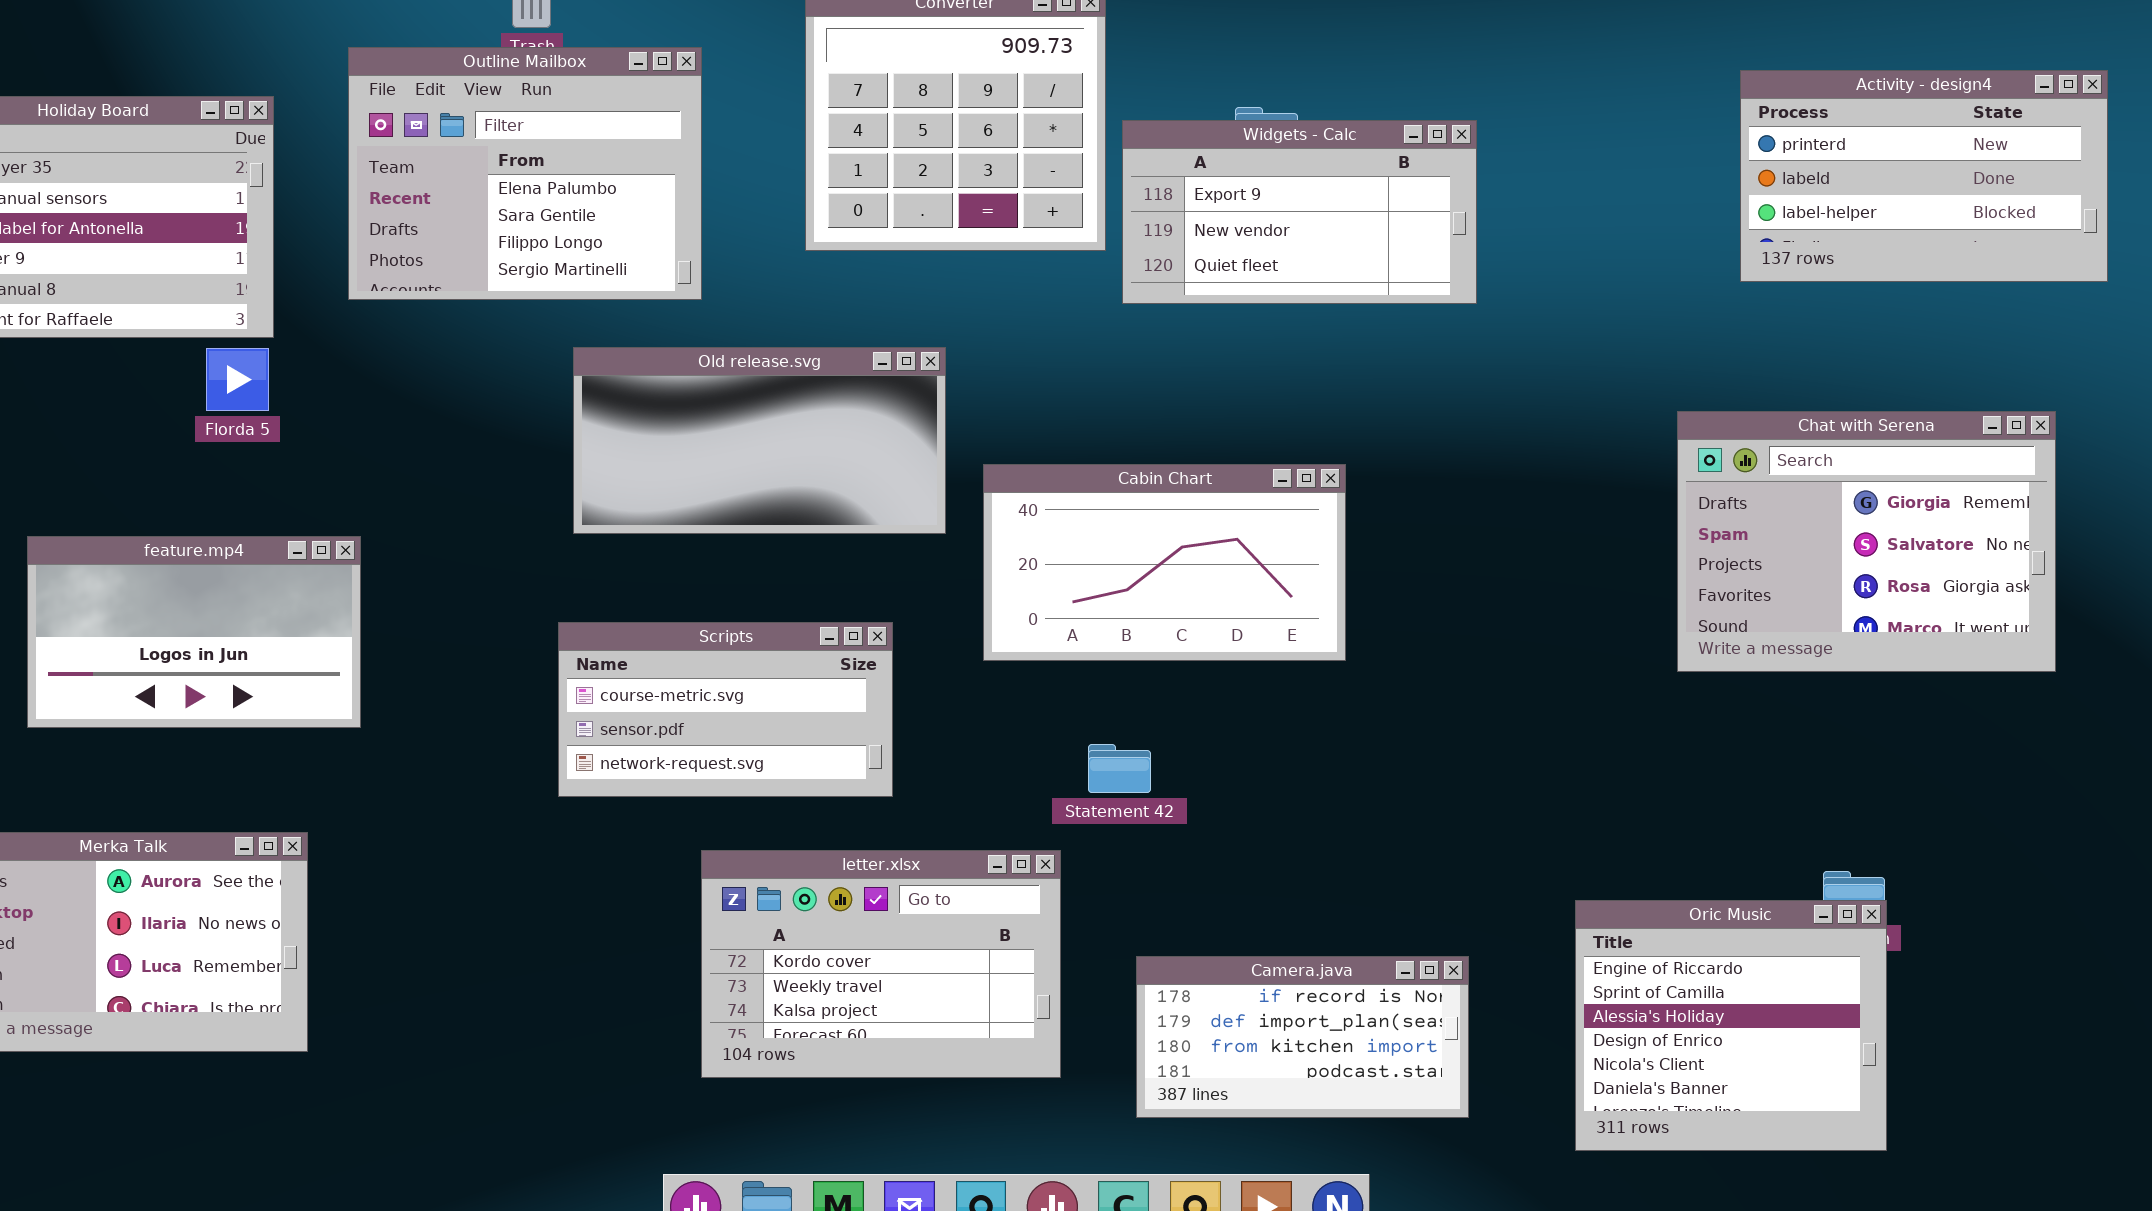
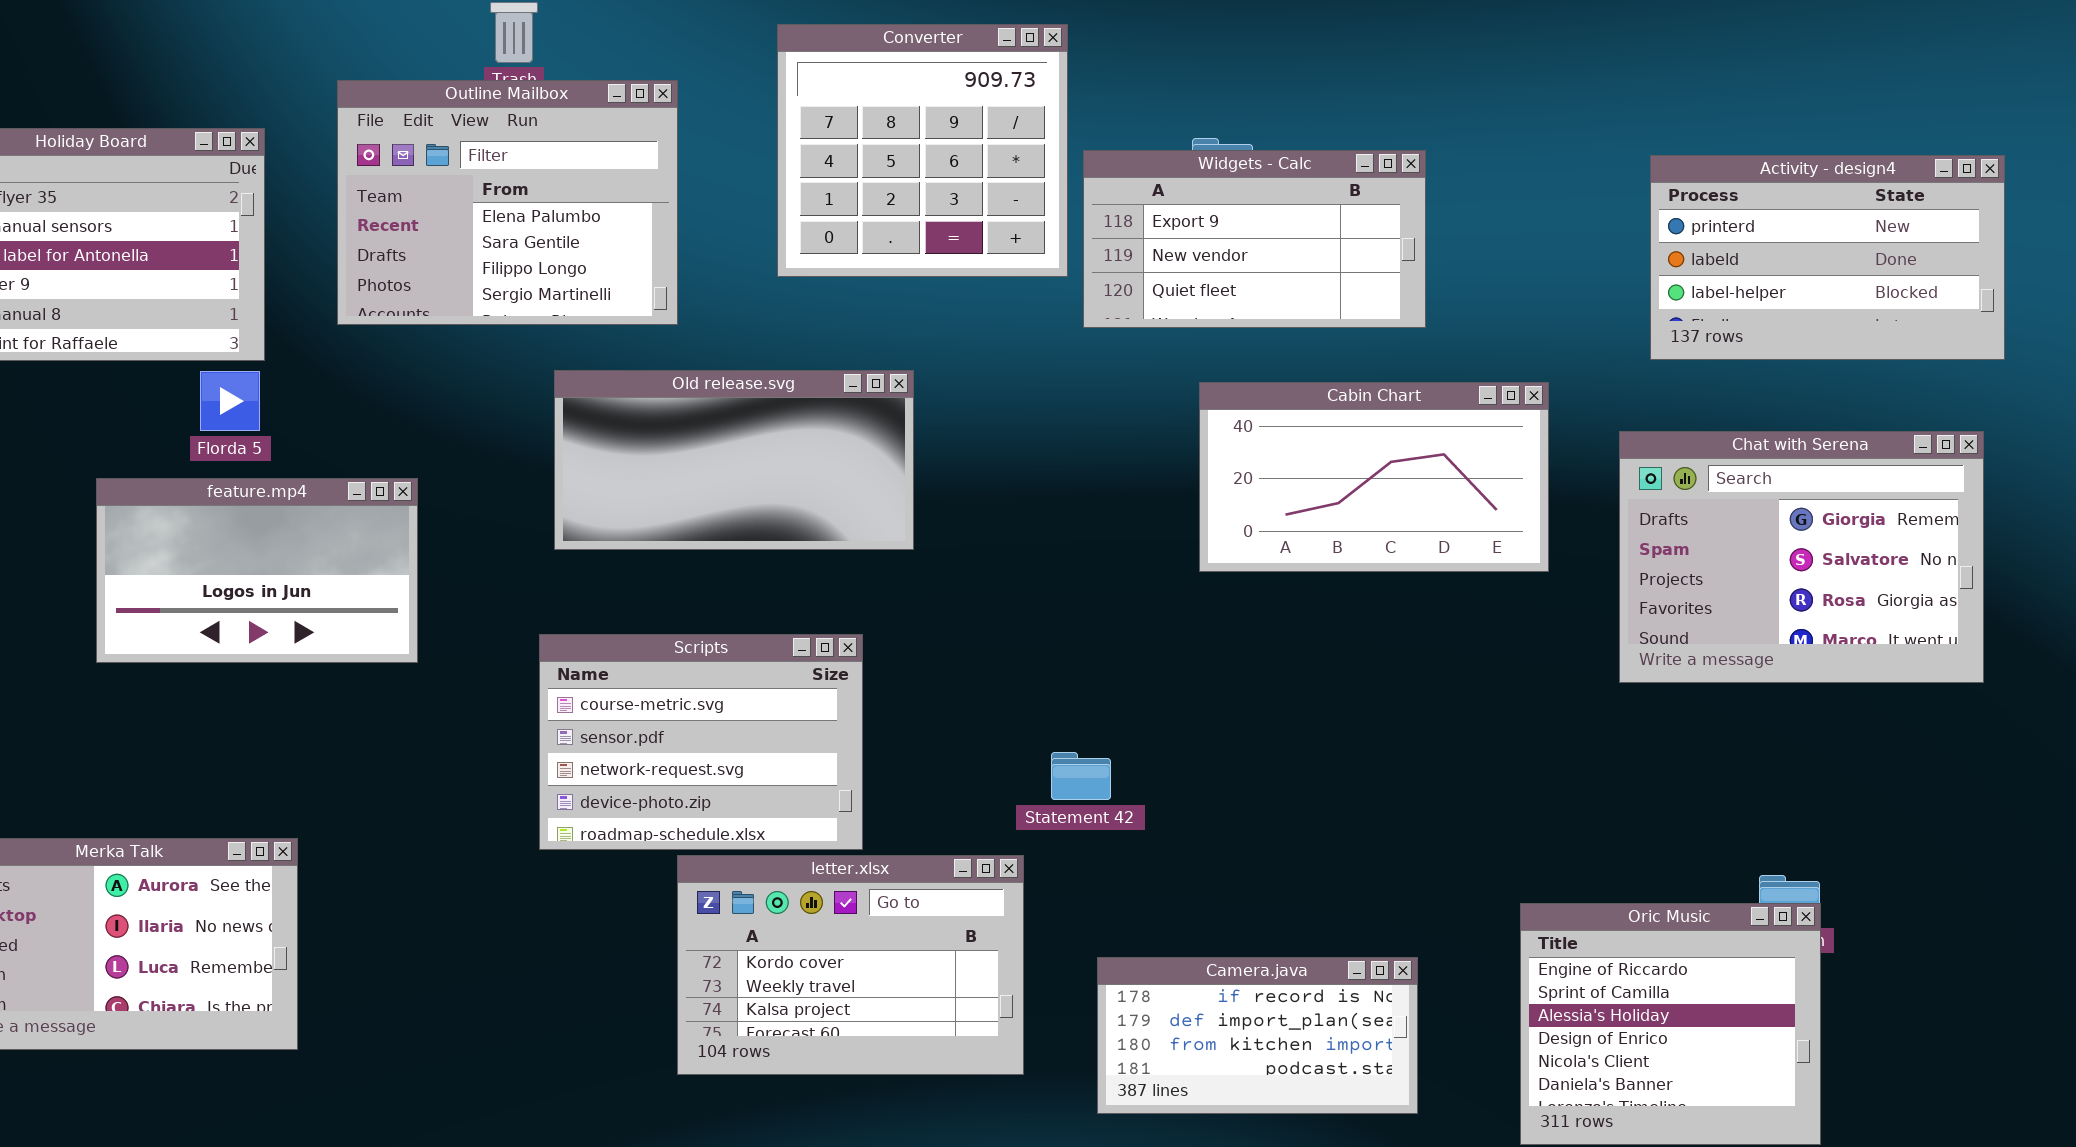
Activity - design4: [1740,70,2108,282] -> [1650,155,2005,360], moved
Cabin Chart: [983,464,1346,661] -> [1199,382,1549,572], moved
feature.mp4: [27,536,361,728] -> [96,478,418,663], moved
Scripts: [558,622,893,797] -> [539,634,863,850], resized

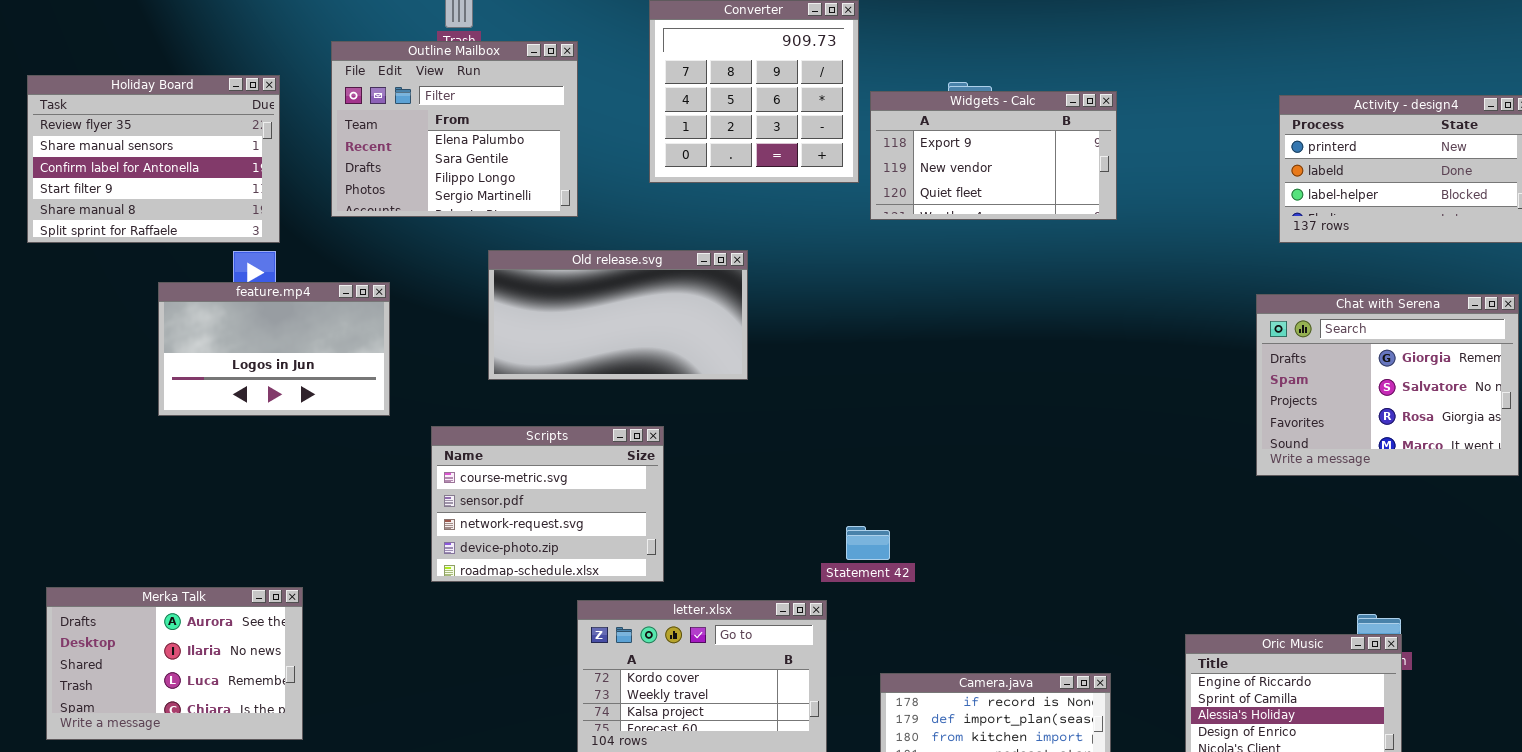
Cabin Chart: [1199,382,1549,572] -> none, closed
feature.mp4: [96,478,418,663] -> [158,282,390,416], moved
Scripts: [539,634,863,850] -> [431,426,664,582], moved

